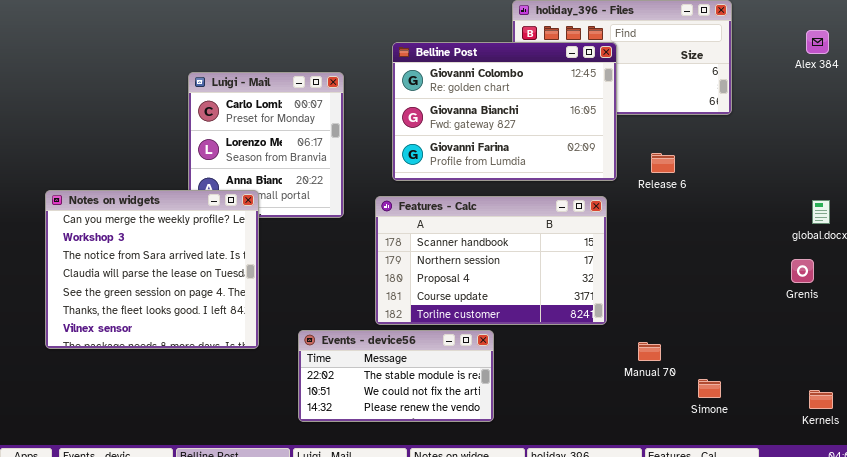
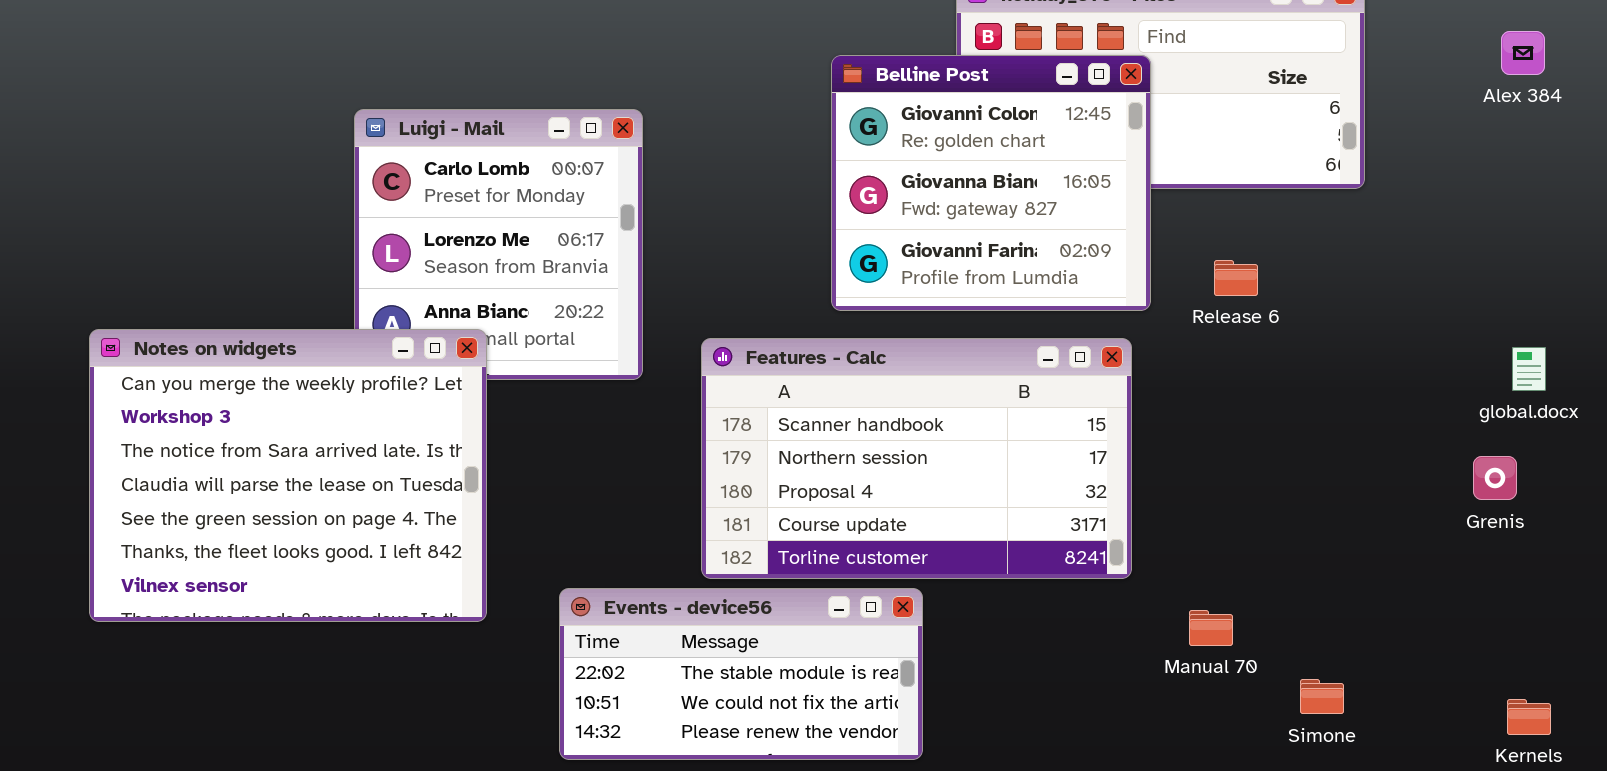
Belline Post: [392,42,617,181] -> [831,55,1151,311], resized

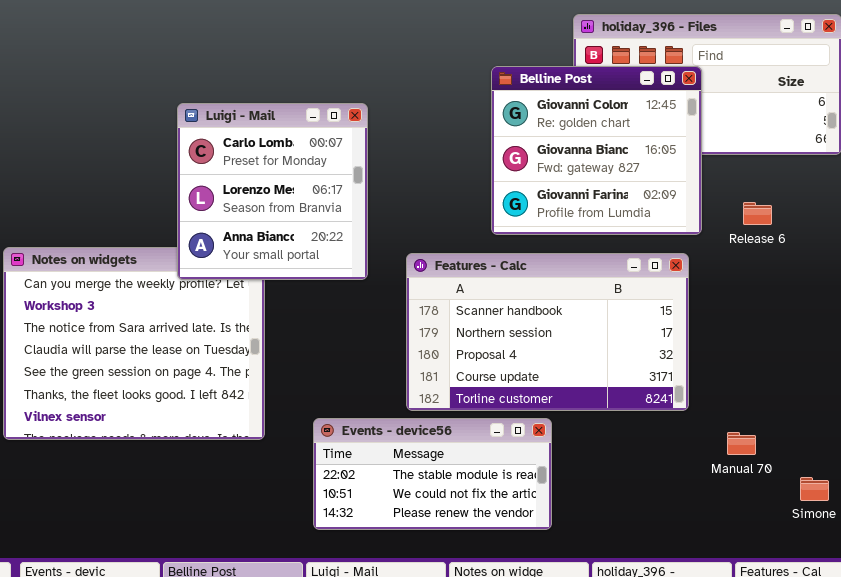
Luigi - Mail: [354,109,643,380] -> [177,103,368,280], raised

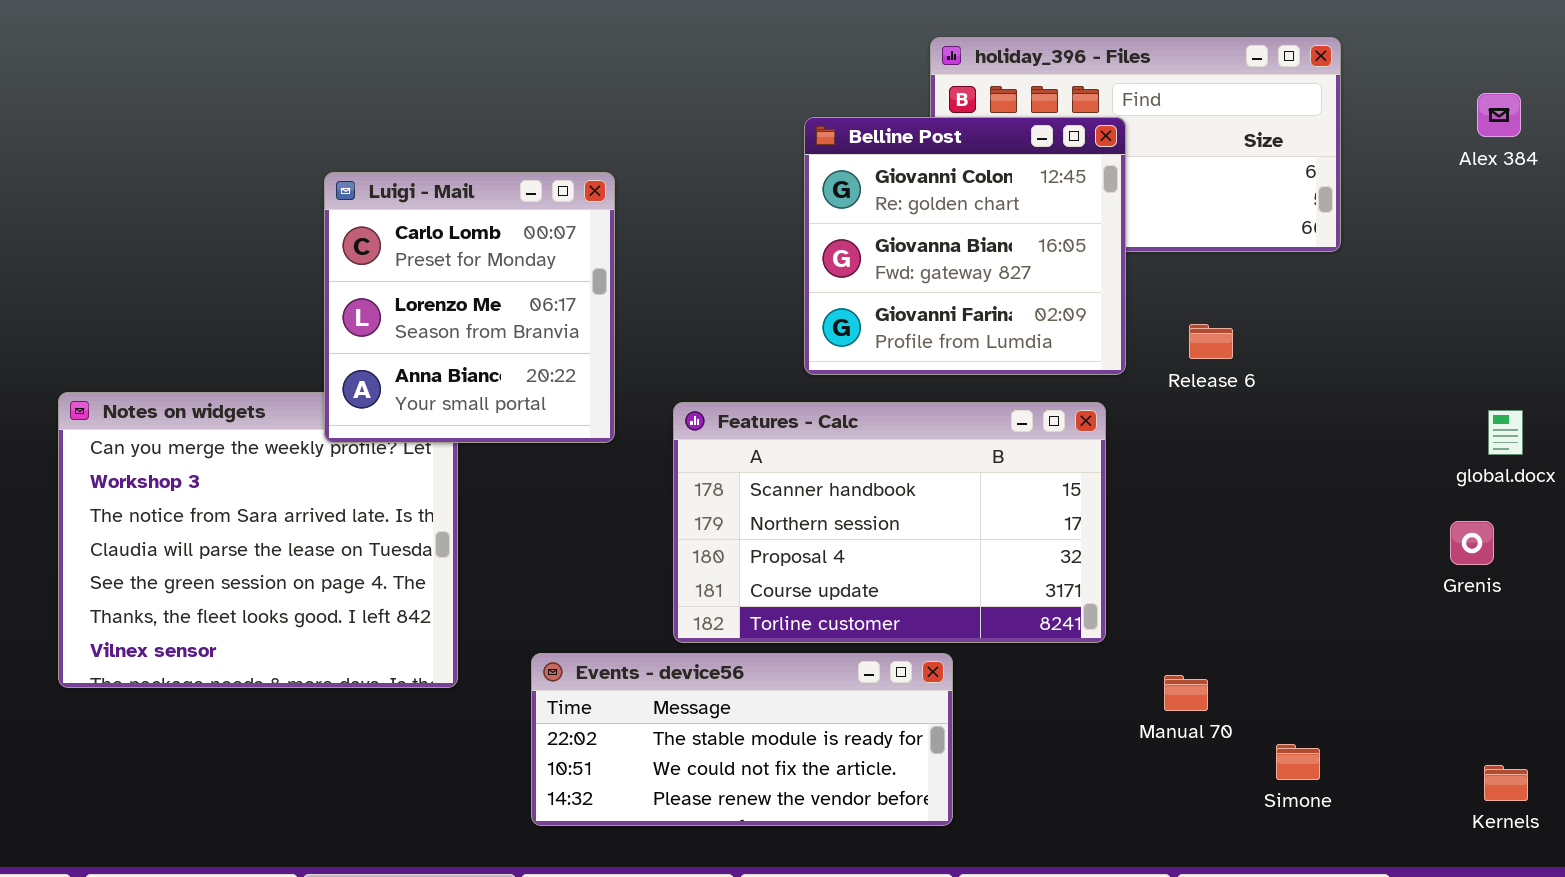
Events - device56: [313,418,552,530] -> [531,653,953,826], resized

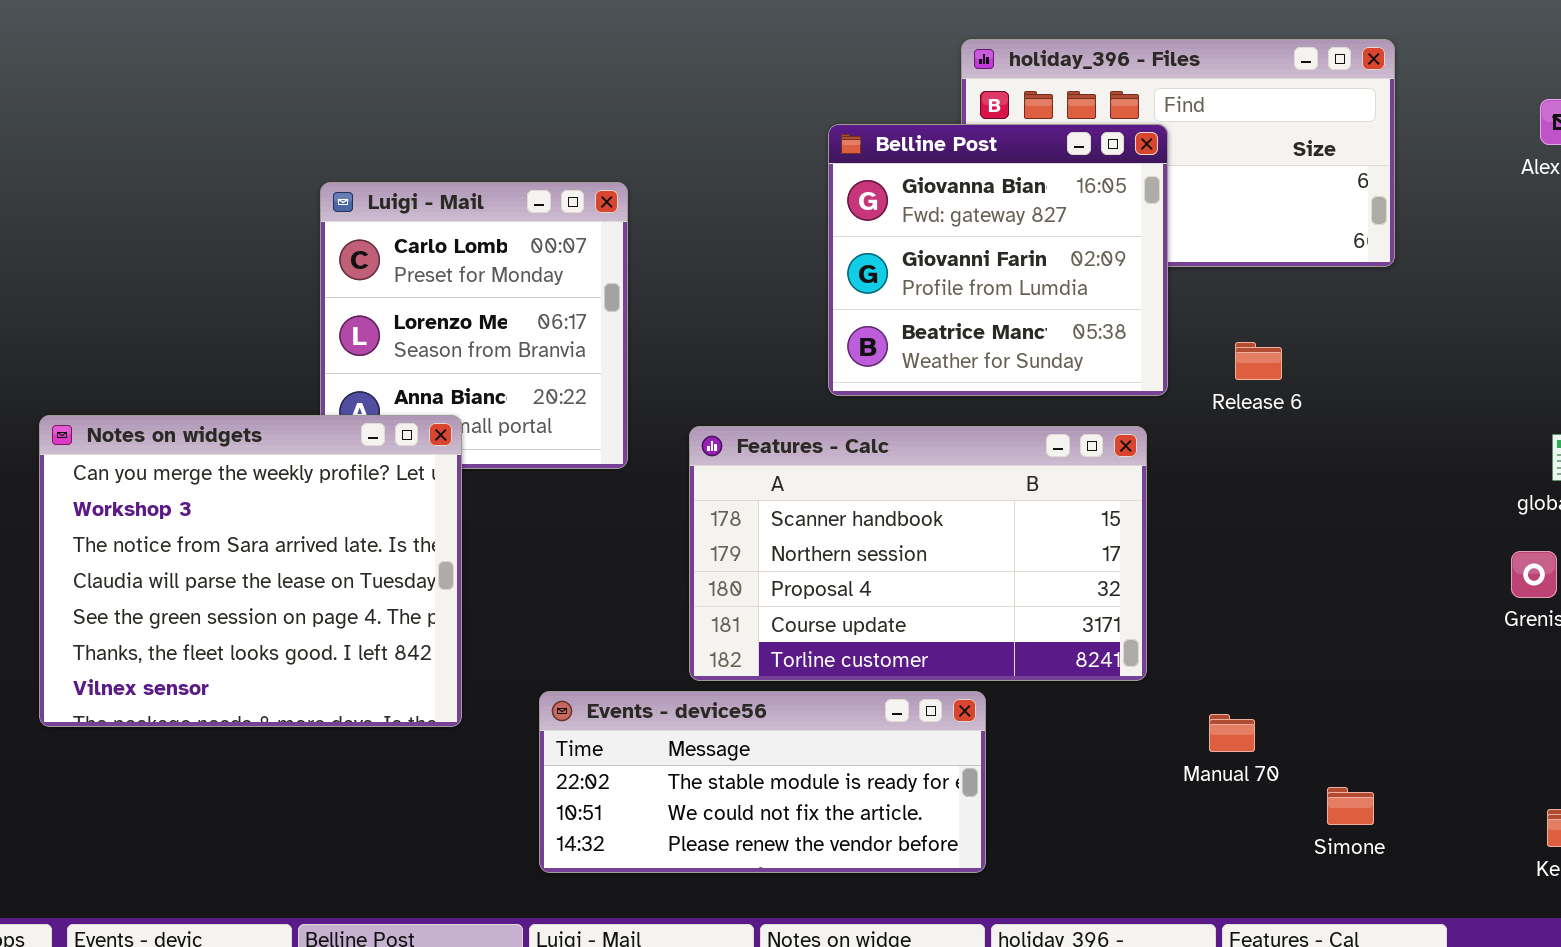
Belline Post: [804,117,1126,375] -> [828,124,1168,396], scrolled down 1 row
Notes on widgets: [58,392,458,688] -> [39,415,462,727], raised

